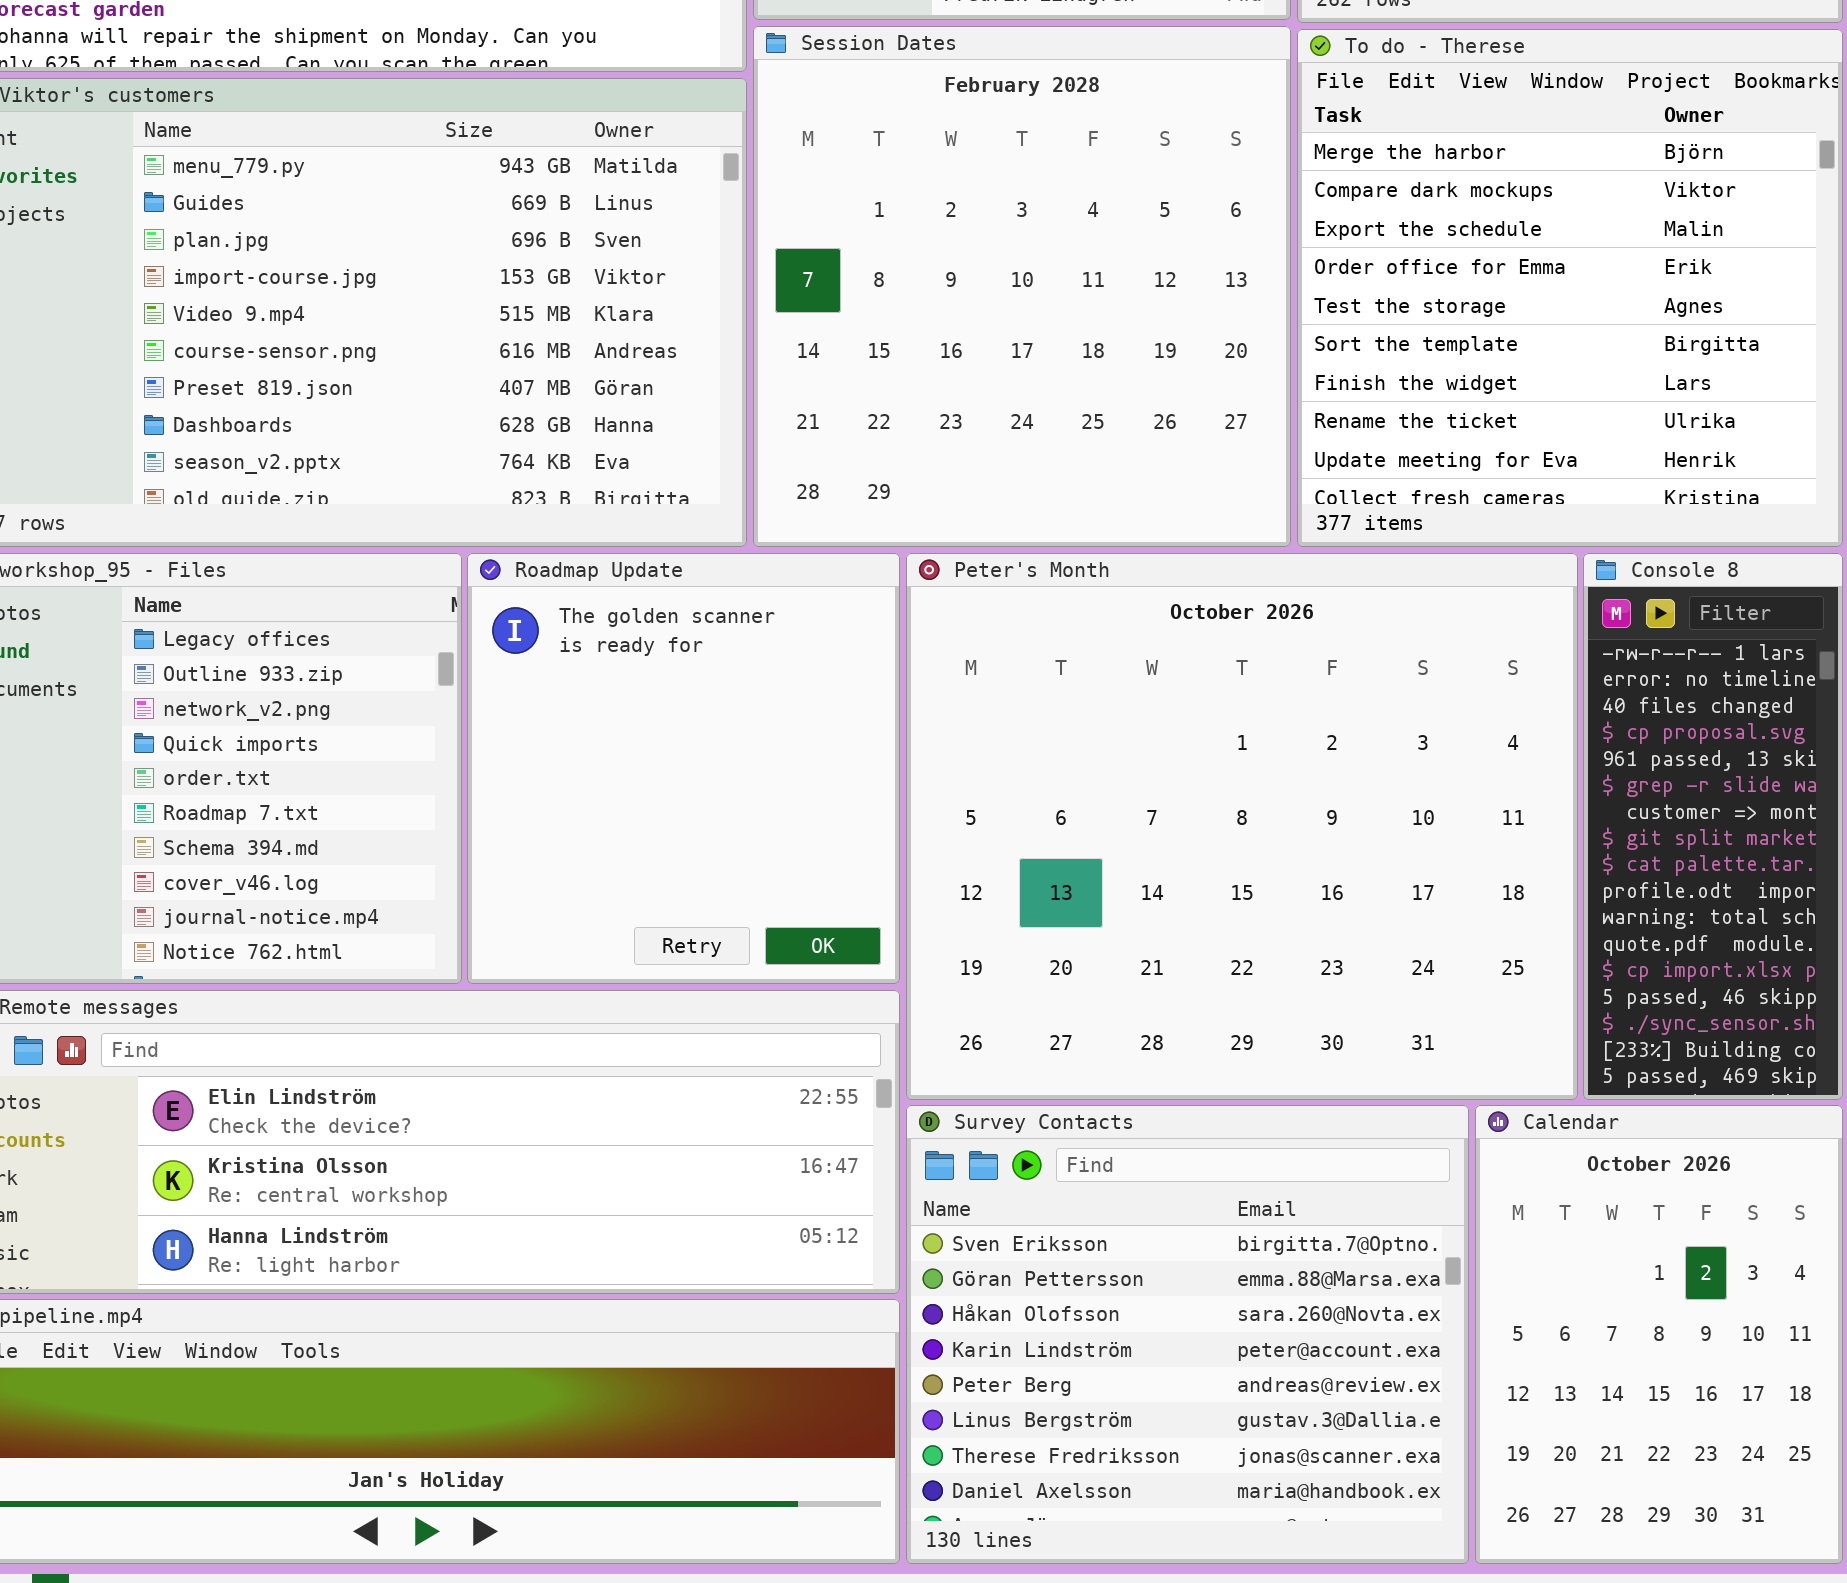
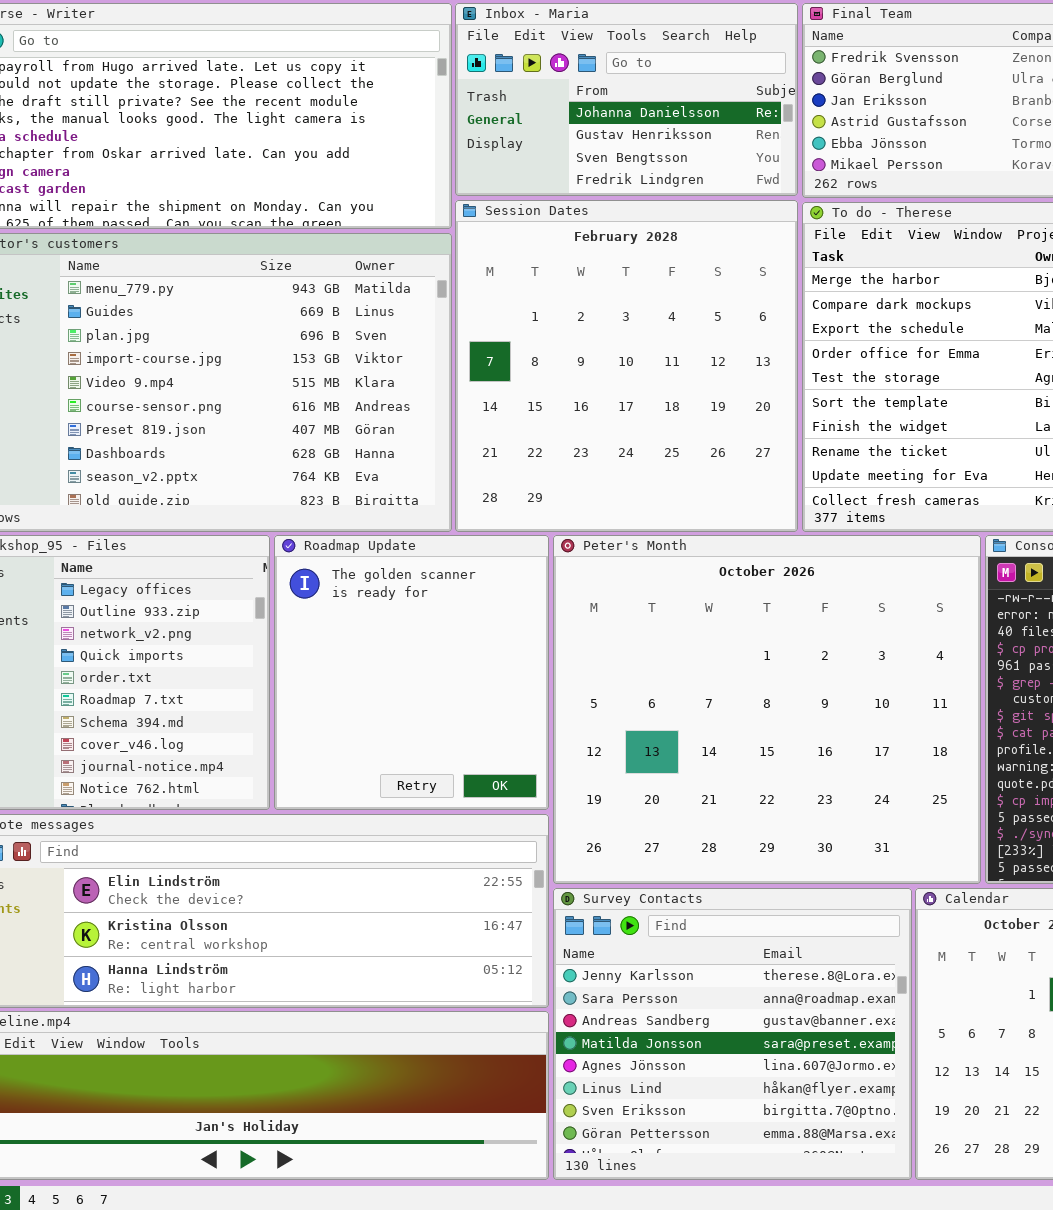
Survey Contacts: [906,1105,1469,1564] -> [553,888,912,1180], scrolled up 6 rows

